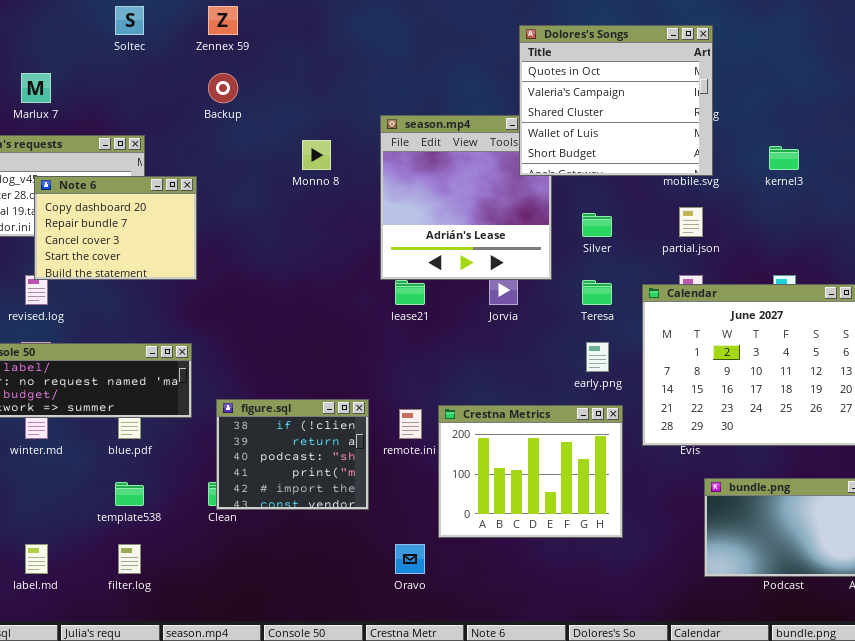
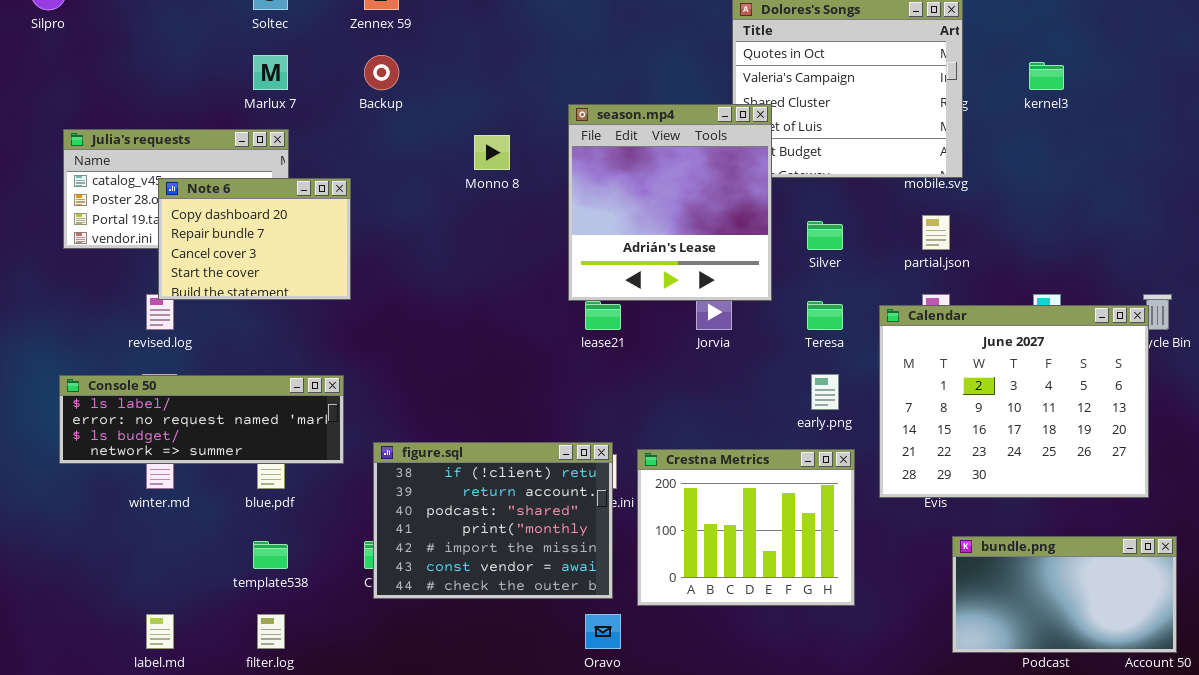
Marlux 7: [21,73,51,103] -> [253,55,288,90], moved
season.mp4: [380,115,552,280] -> [568,104,772,301], raised
kernel3: [769,146,799,170] -> [1029,62,1064,90], moved
figure.sql: [216,399,369,510] -> [373,442,613,599], resized

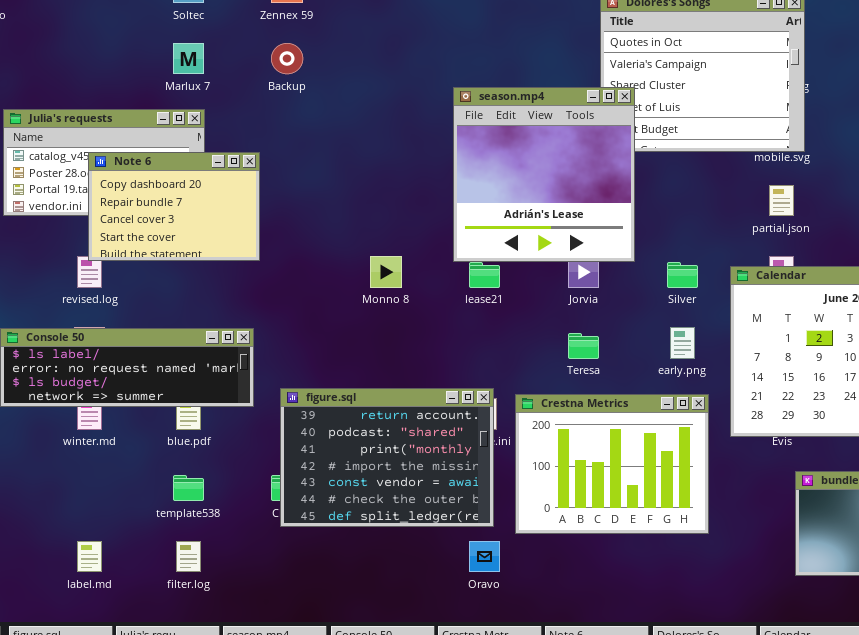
Monno 8: [474,135,510,170] -> [370,256,402,288], moved
Silver: [807,221,843,250] -> [667,262,698,288], moved
Teresa: [807,301,843,330] -> [568,333,599,359], moved
figure.sql: [373,442,613,599] -> [280,388,494,527], scrolled down 1 row

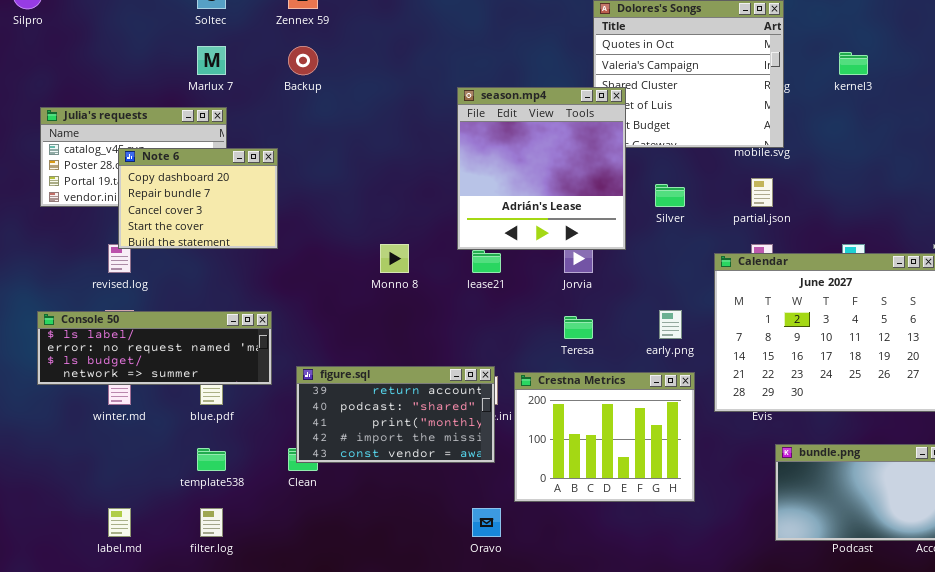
Silver: [667,262,698,288] -> [655,184,685,207], moved
figure.sql: [280,388,494,527] -> [296,366,495,463], resized

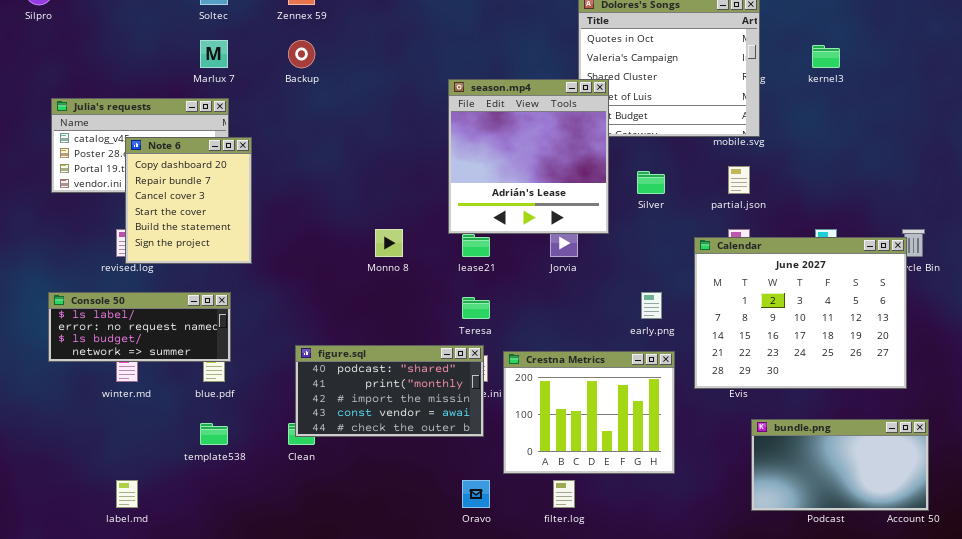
Note 6: [118,148,278,249] -> [125,137,252,264], resized
Console 50: [37,311,272,385] -> [48,292,231,362], resized
Teresa: [564,316,593,339] -> [462,297,490,319], moved
figure.sql: [296,366,495,463] -> [295,345,484,437], scrolled down 1 row
filter.log: [200,508,223,537] -> [553,480,575,508], moved

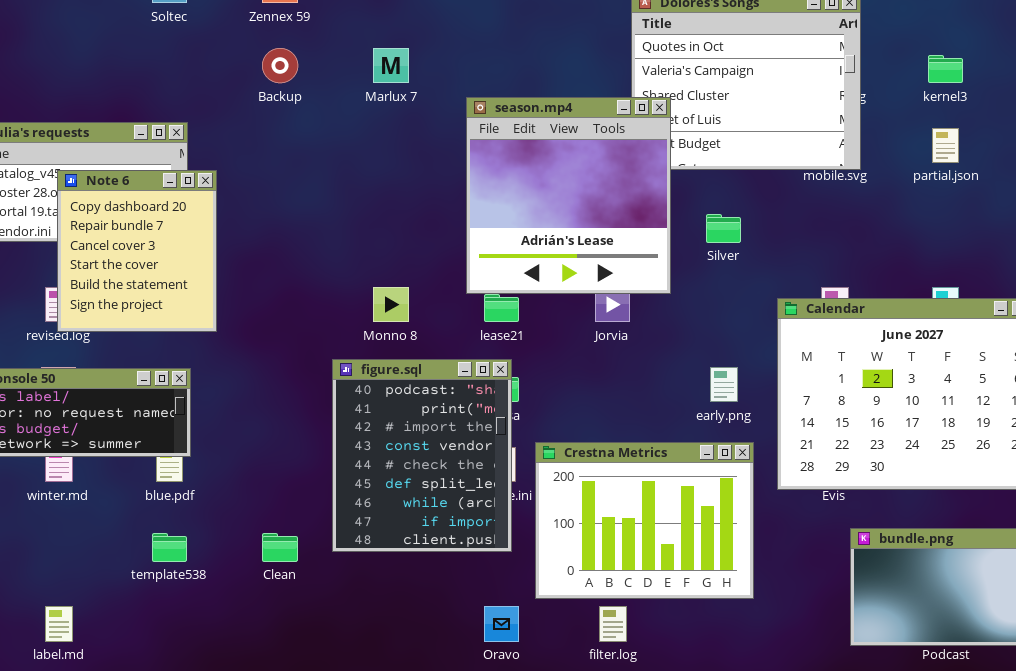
Marlux 7: [200,40,228,68] -> [373,48,409,83], moved
partial.json: [728,166,750,194] -> [932,128,959,163], moved
figure.sql: [295,345,484,437] -> [332,359,512,552], resized

